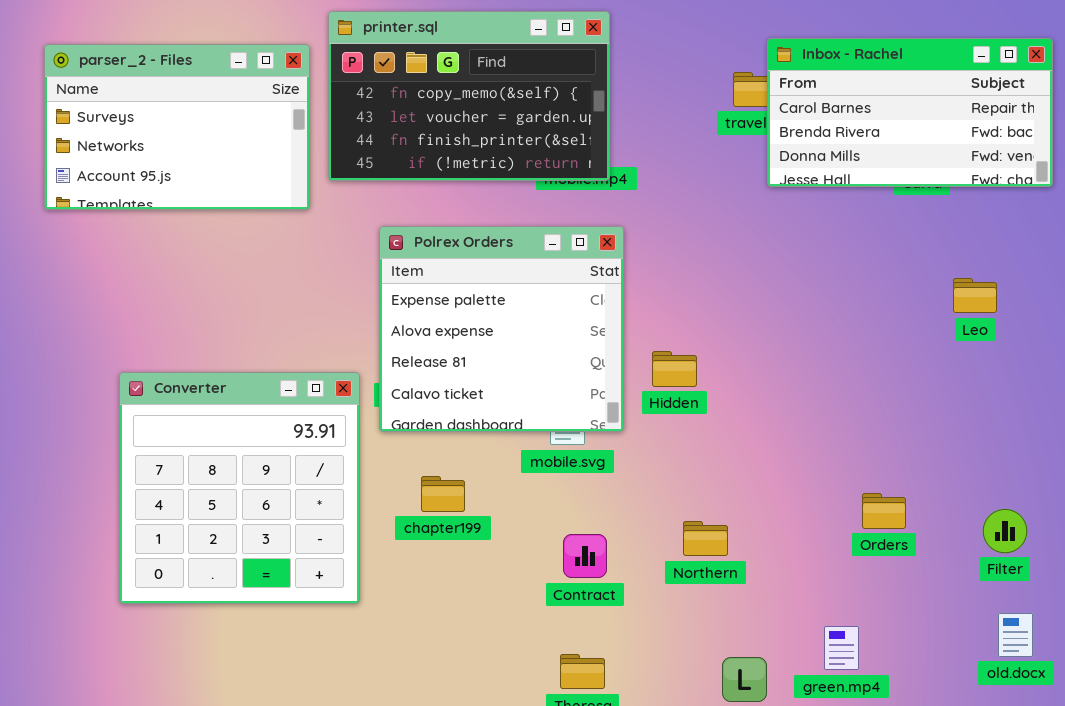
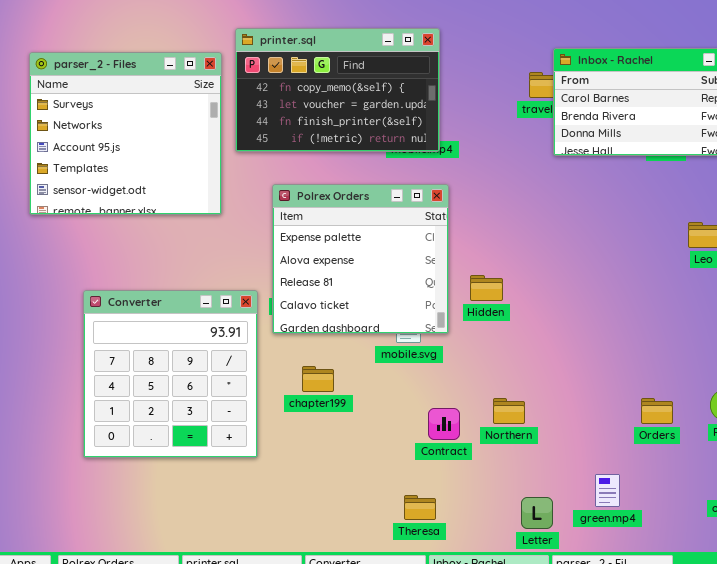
parser_2 - Files: [44,44,310,210] -> [29,52,222,215], resized
Orders: [862,493,906,529] -> [641,398,673,424], moved
Contract: [563,534,607,578] -> [428,408,460,440], moved

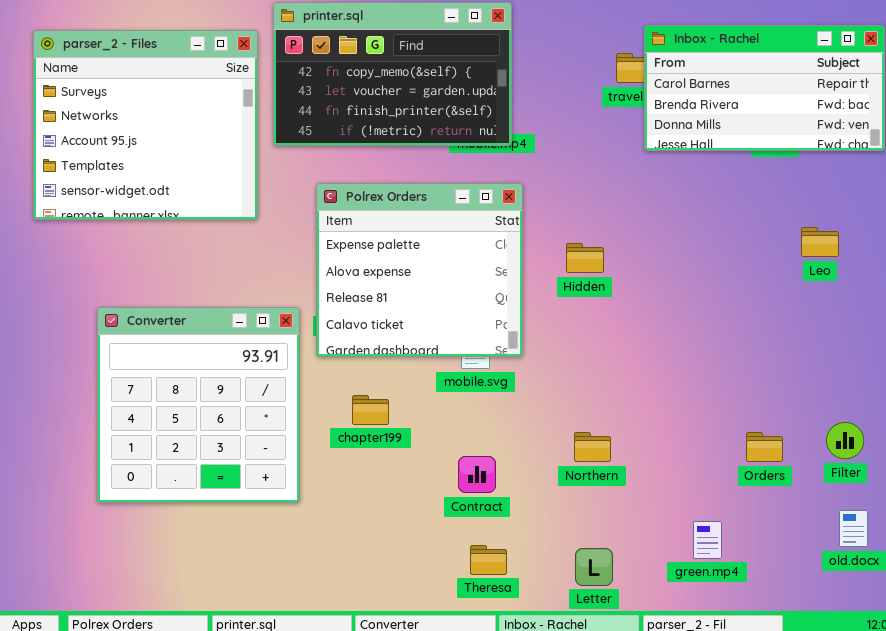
Hidden: [470,275,503,301] -> [566,243,604,273], moved
Contract: [428,408,460,440] -> [458,456,496,493], moved
Letter: [521,497,553,529] -> [575,548,613,586], moved

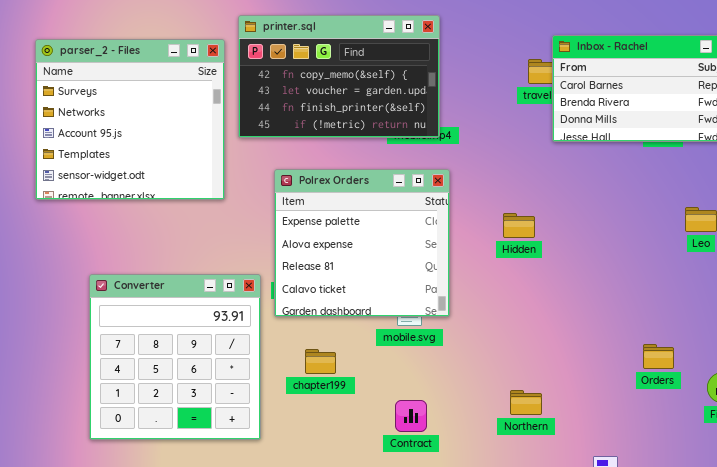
Hidden: [566,243,604,273] -> [503,213,535,238], moved
Northern: [574,432,611,462] -> [510,390,542,415], moved
Orders: [746,432,783,462] -> [643,344,674,369], moved

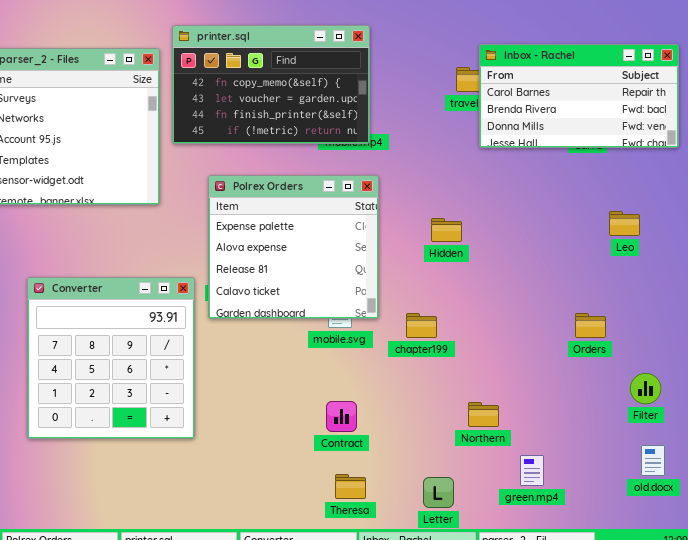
Orders: [643,344,674,369] -> [575,313,606,338], moved
chapter199: [305,349,336,374] -> [406,313,437,338], moved
Northern: [510,390,542,415] -> [468,402,499,427], moved

